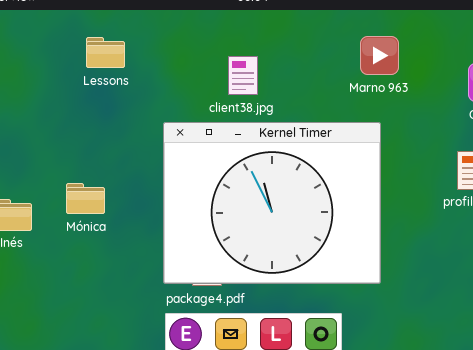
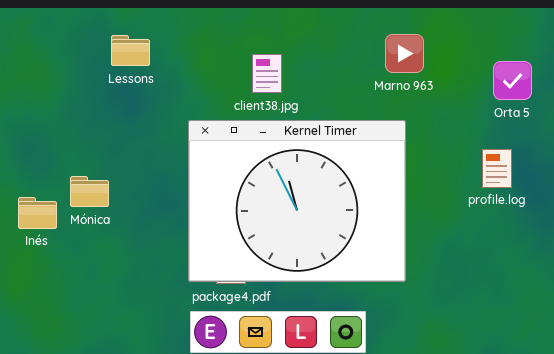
Mónica: [66,183,105,214] -> [70,176,109,207], moved

